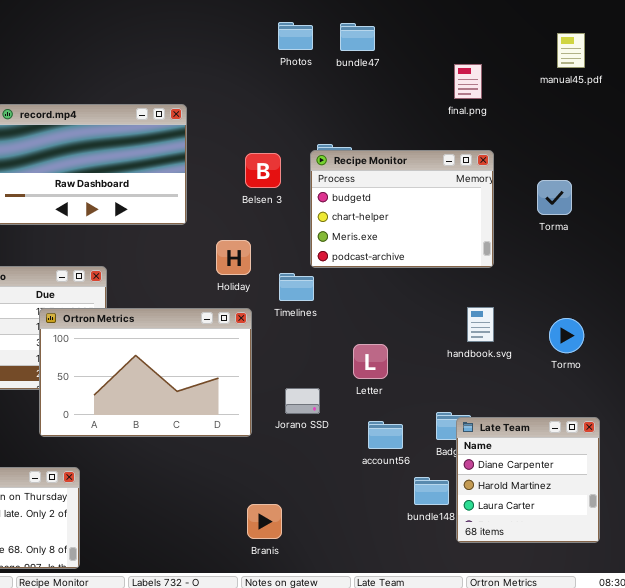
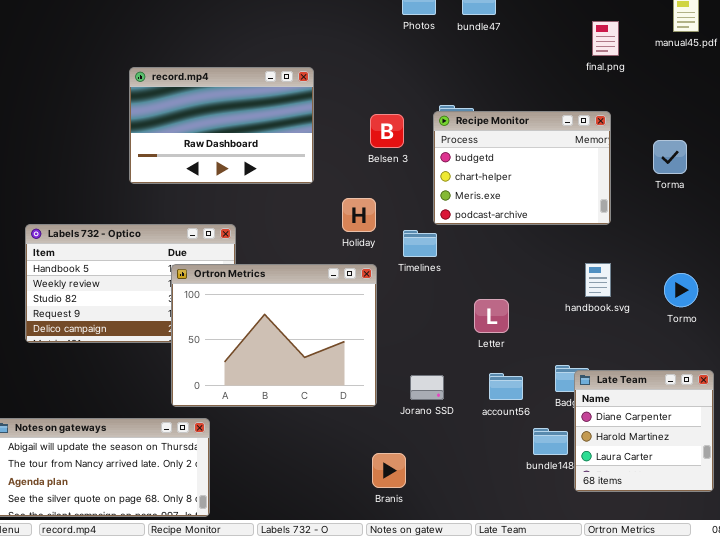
final.png: [454,64,482,99] -> [592,21,619,56], moved
Ortron Metrics: [39,308,252,437] -> [171,264,377,407], resized
Jorano SSD: [285,388,320,414] -> [410,375,444,400], moved

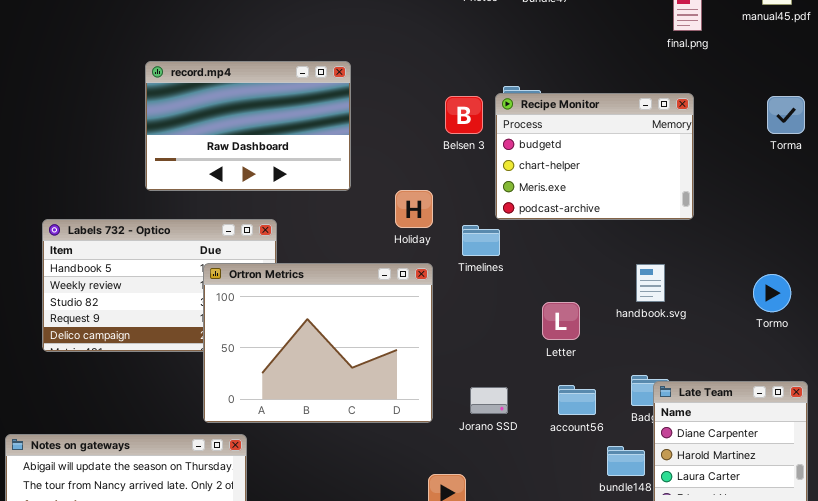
record.mp4: [129,67,314,184] -> [145,61,351,191], moved
Belsen 3: [370,114,404,148] -> [445,96,483,134], moved
Torma: [653,140,687,174] -> [767,96,805,134], moved
handbook.svg: [585,263,611,297] -> [636,264,665,302], moved

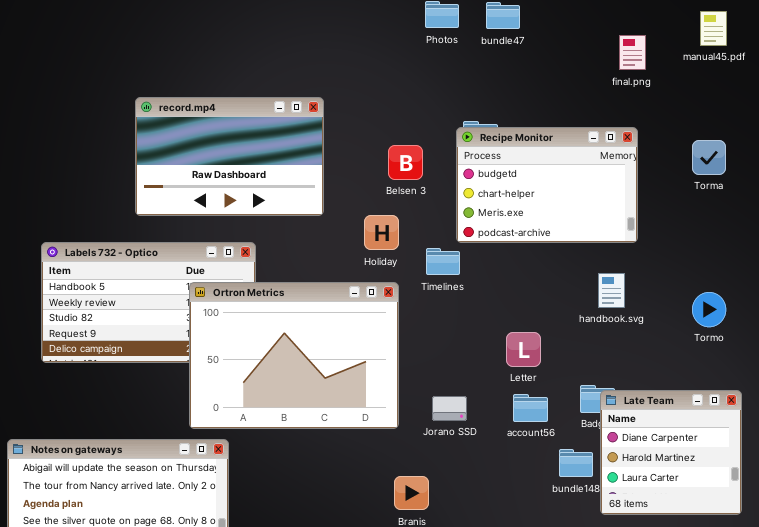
Belsen 3: [445,96,483,134] -> [388,145,423,180], moved
Torma: [767,96,805,134] -> [692,140,726,175], moved
handbook.svg: [636,264,665,302] -> [598,273,625,308], moved
Letter: [542,302,580,340] -> [506,332,541,367], moved

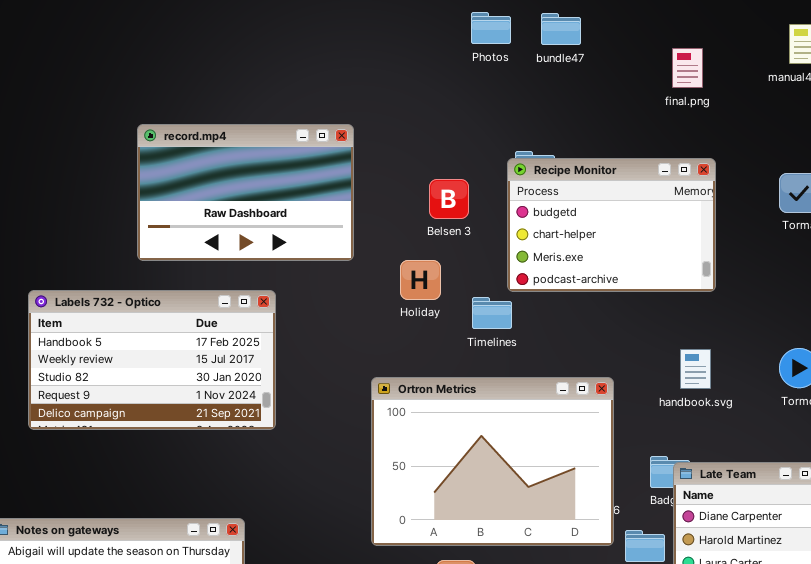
final.png: [619,35,646,70] -> [672,48,703,88], moved
handbook.svg: [598,273,625,308] -> [680,349,711,389], moved
Ortron Metrics: [189,282,399,429] -> [371,377,614,546], moved

